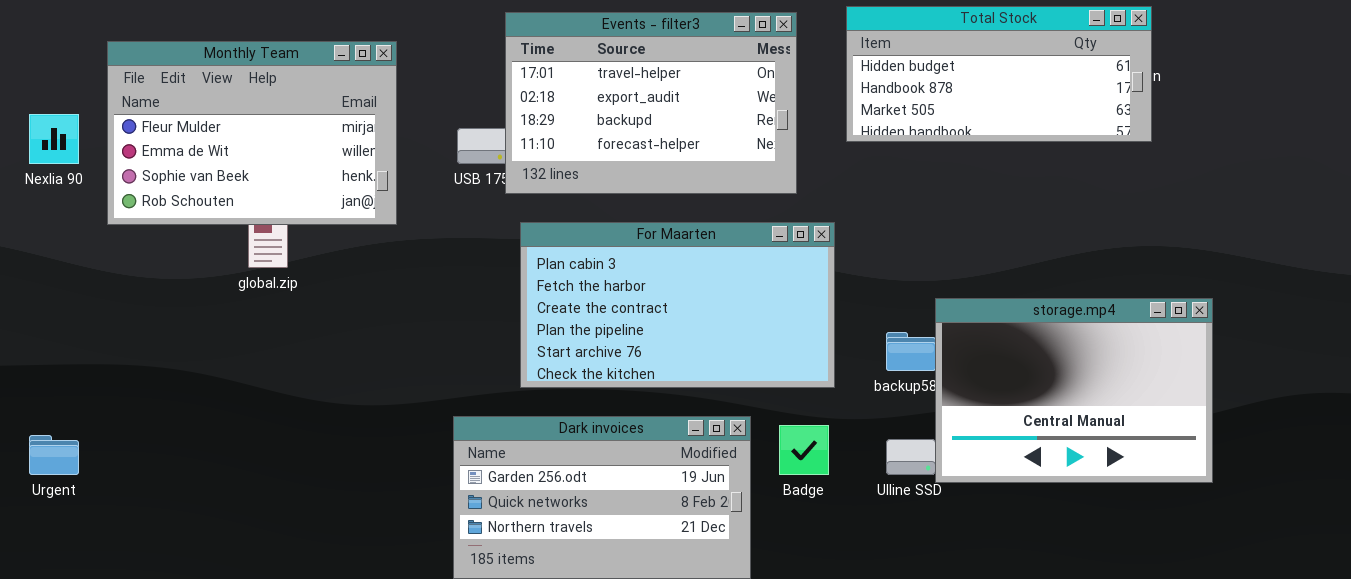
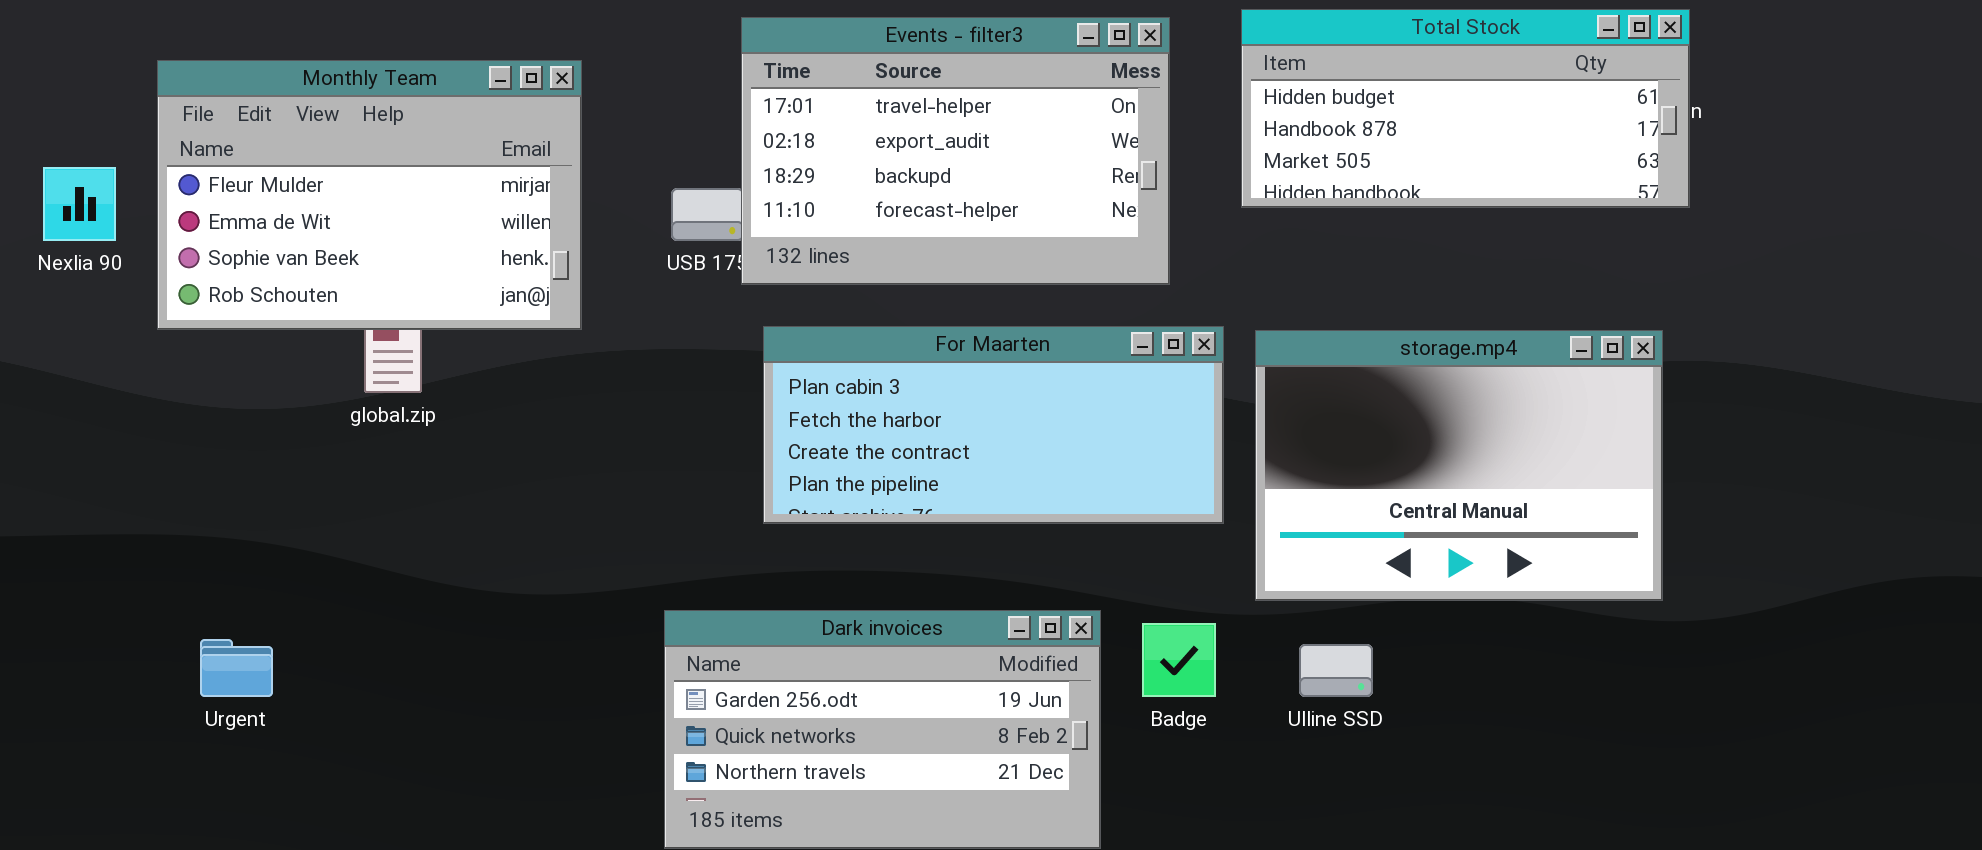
For Maarten: [520,222,835,388] -> [763,326,1224,524], resized
storage.mp4: [935,298,1213,483] -> [1255,330,1663,601], moved
Urgent: [29,435,79,475] -> [200,639,273,697], moved

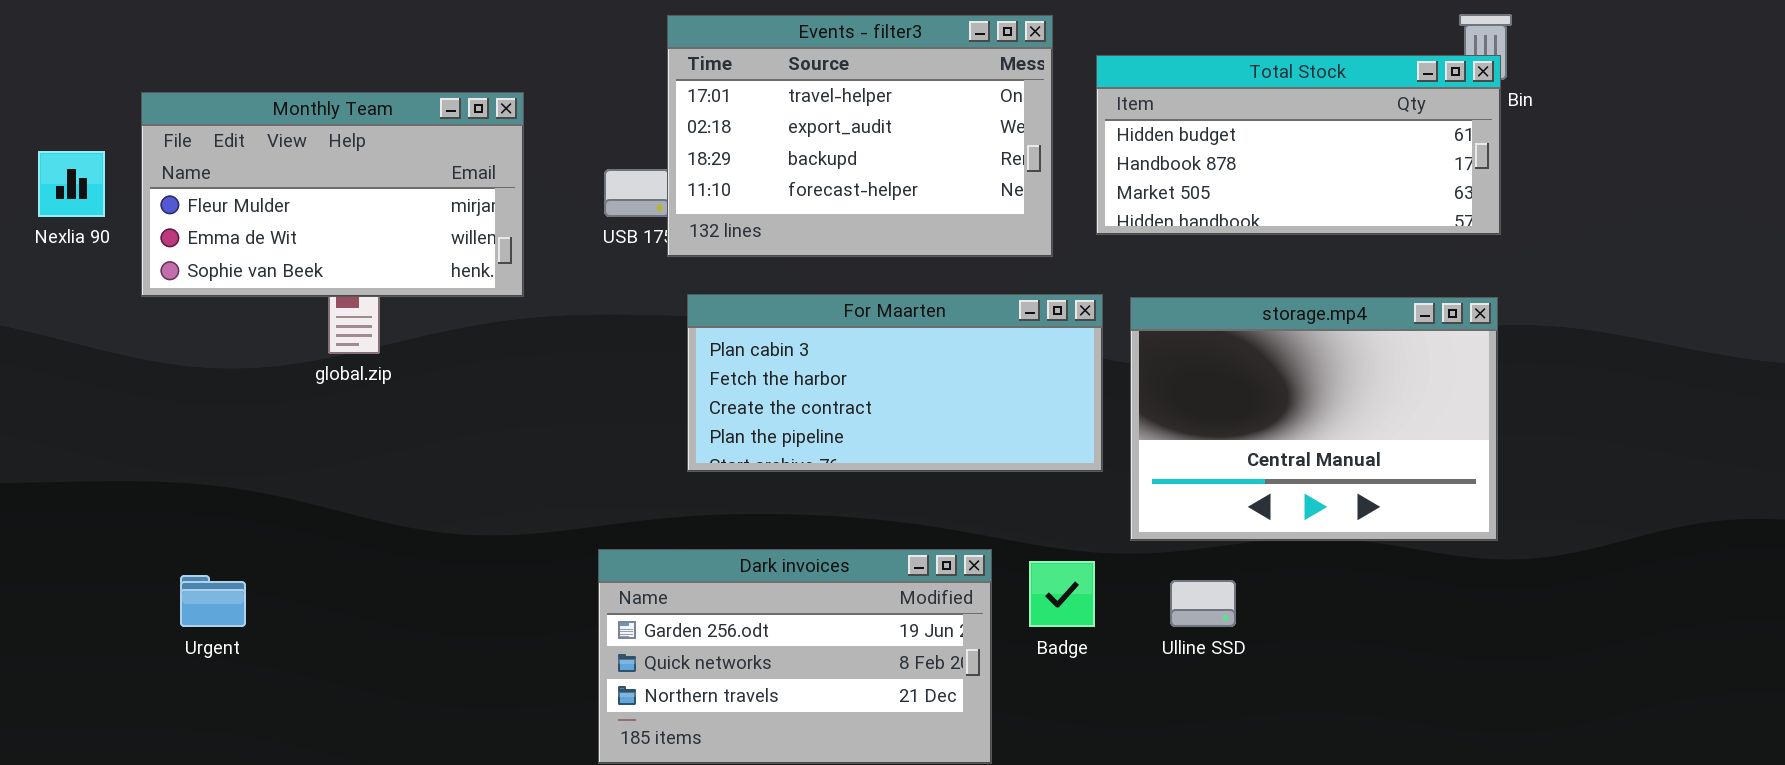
Total Stock: [1241,9,1690,208] -> [1096,55,1501,235], moved
Monthly Team: [157,60,582,330] -> [141,92,524,297], resized

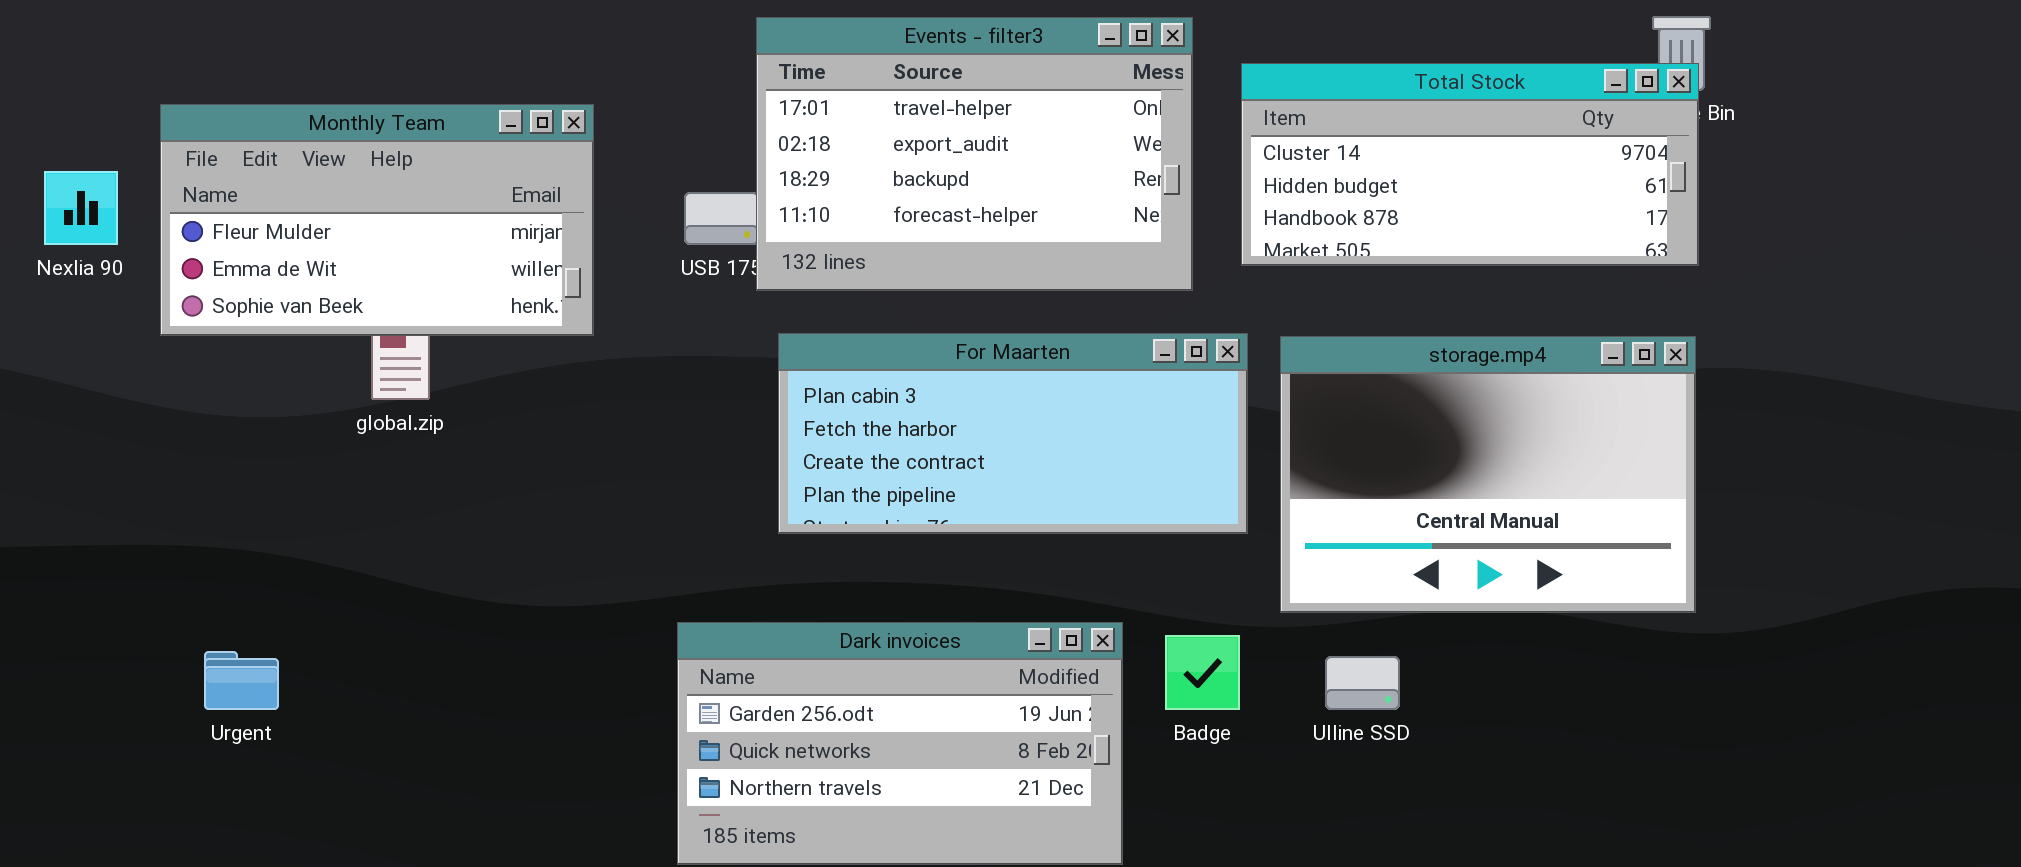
Total Stock: [1096,55,1501,235] -> [1241,63,1699,266], scrolled up 1 row

